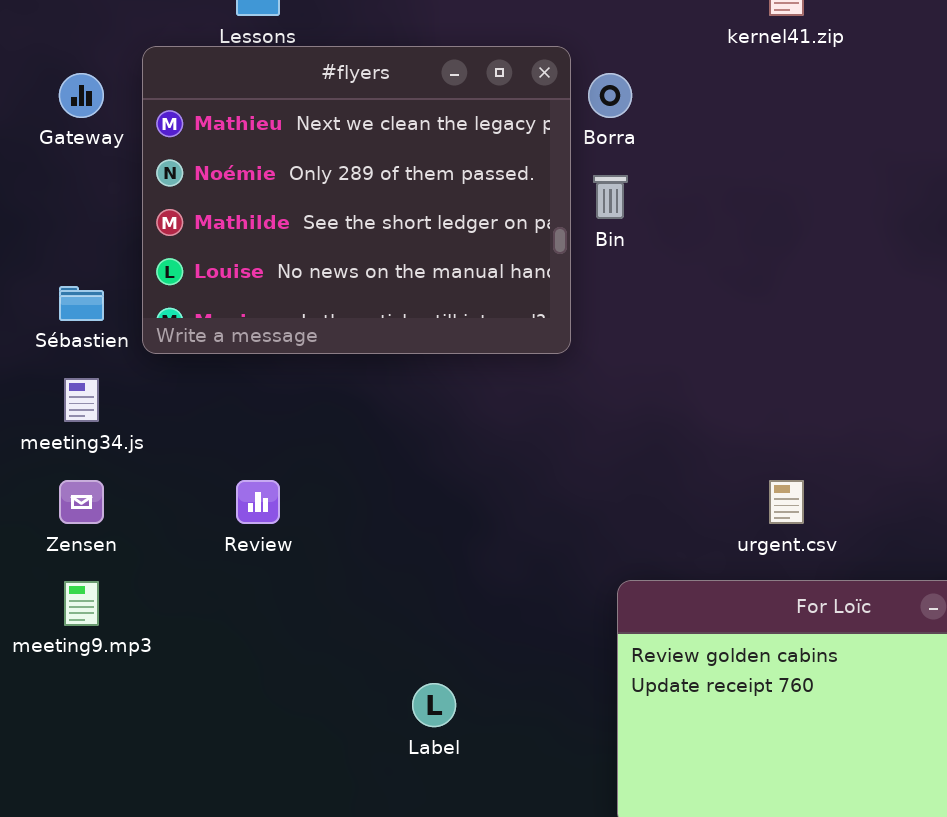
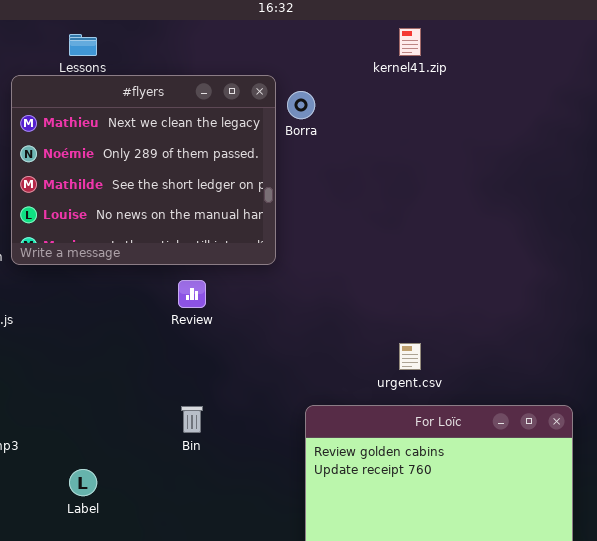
Bin: [593,175,628,219] -> [181,406,203,433], moved
Review: [236,480,280,524] -> [178,280,206,308], moved
Label: [412,683,456,727] -> [69,469,97,496], moved

